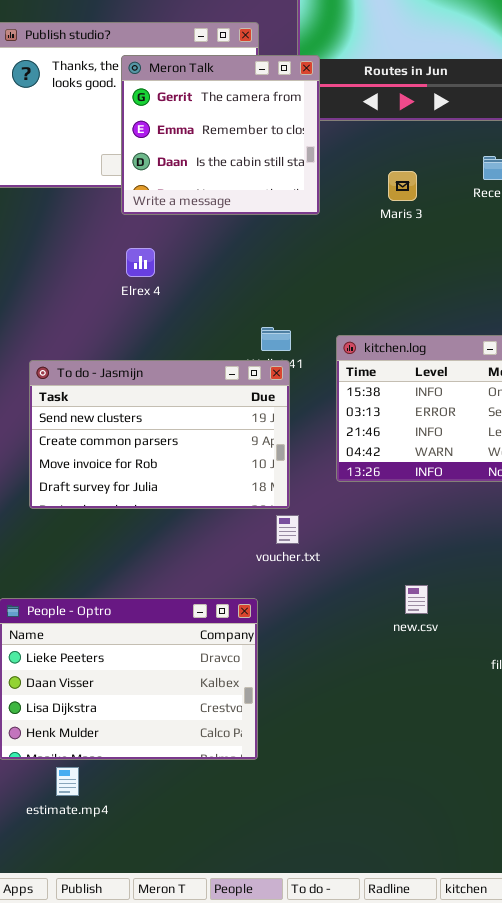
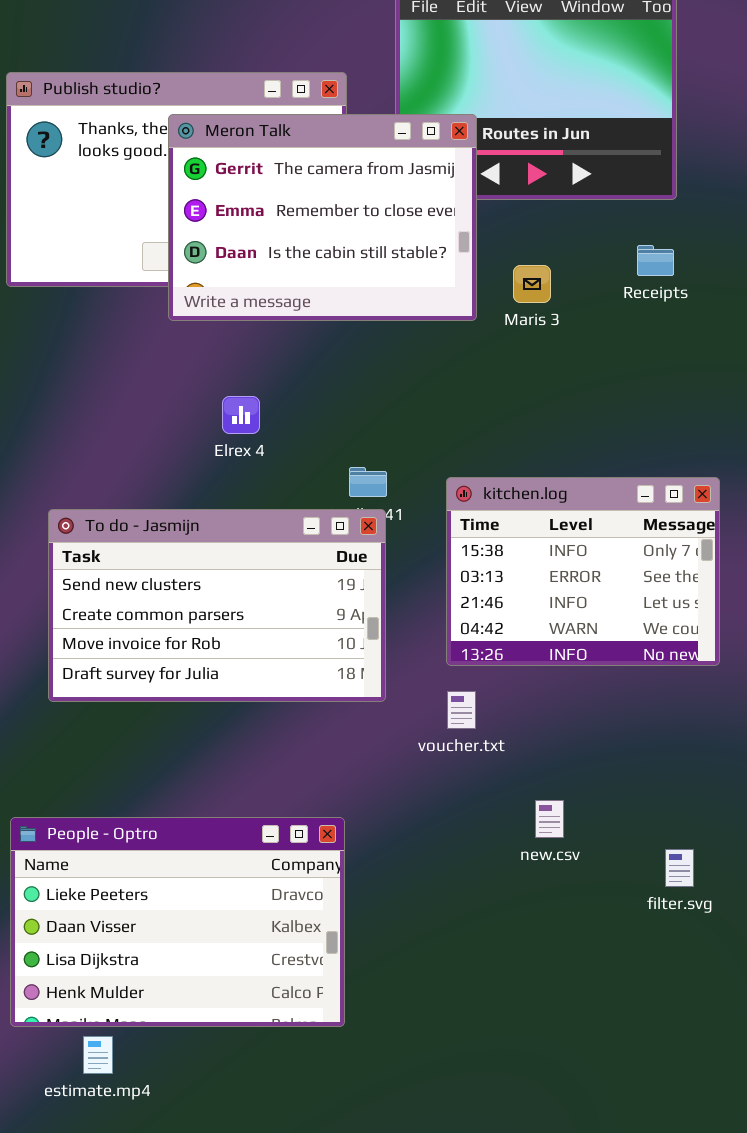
Meron Talk: [121,55,320,215] -> [168,114,477,321], resized
Elrex 4: [126,248,155,277] -> [222,396,260,434], moved
voucher.txt: [276,515,299,544] -> [447,691,476,729], moved

